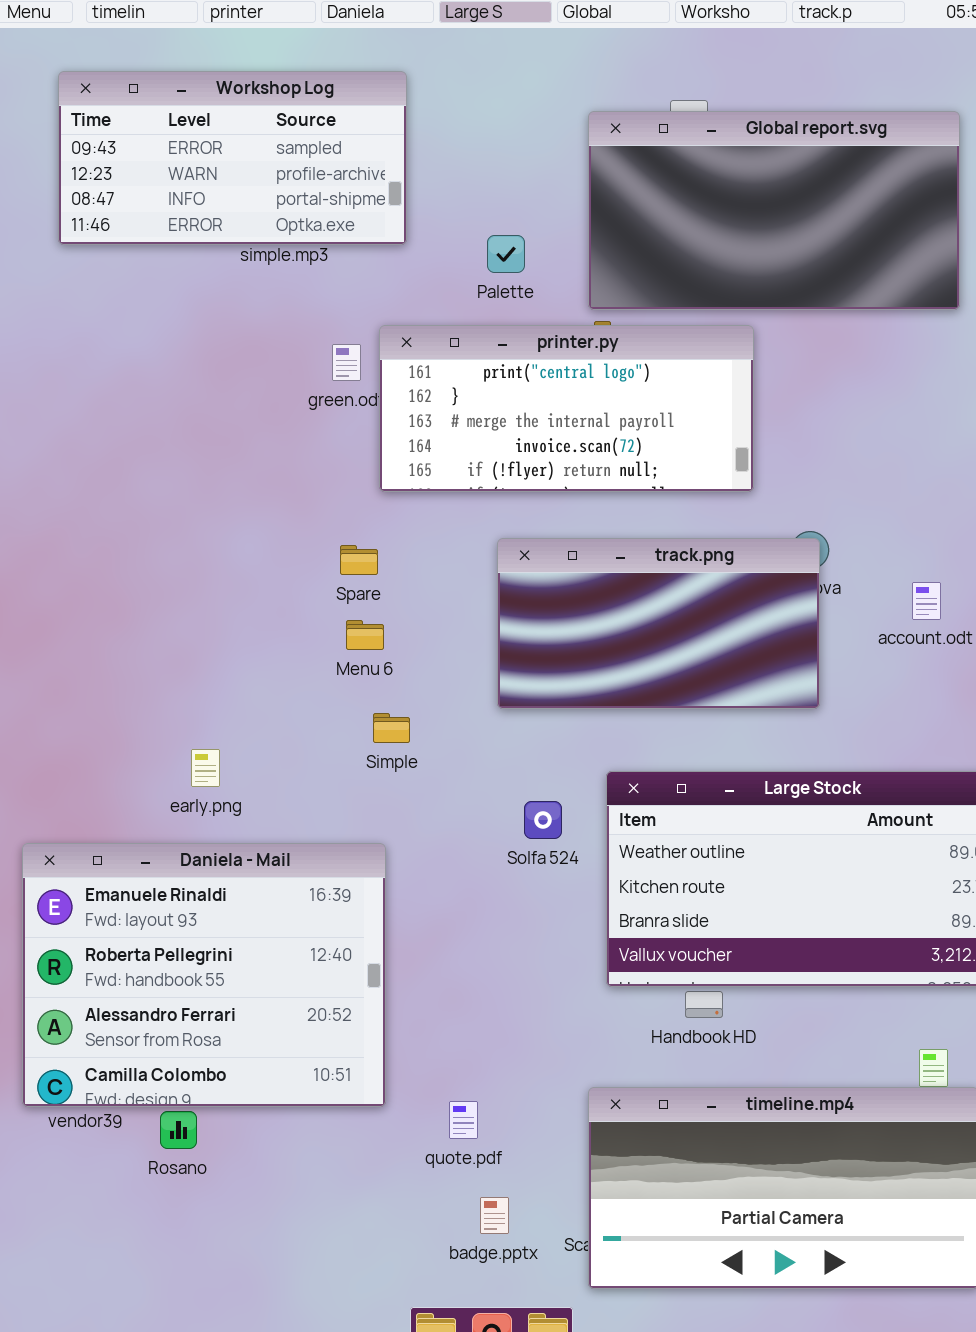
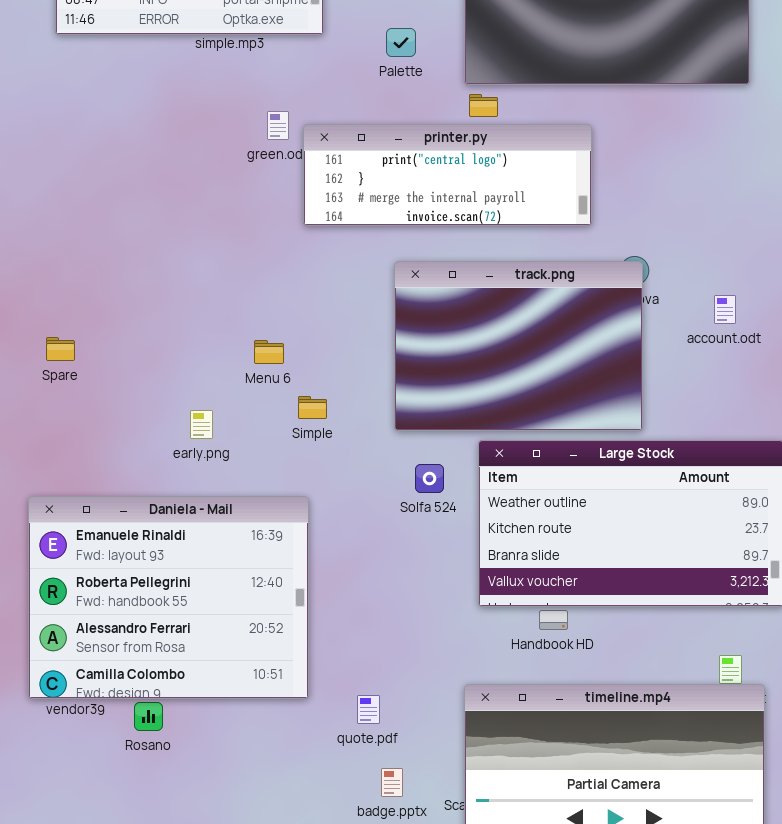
printer.py: [379,325,754,492] -> [303,124,592,226], resized
track.png: [497,538,820,709] -> [394,261,643,431], resized
Spare: [340,545,378,575] -> [46,337,75,361], moved
Menu 6: [346,620,384,650] -> [254,340,284,364], moved
early.png: [191,749,220,787] -> [190,410,213,439], moved

